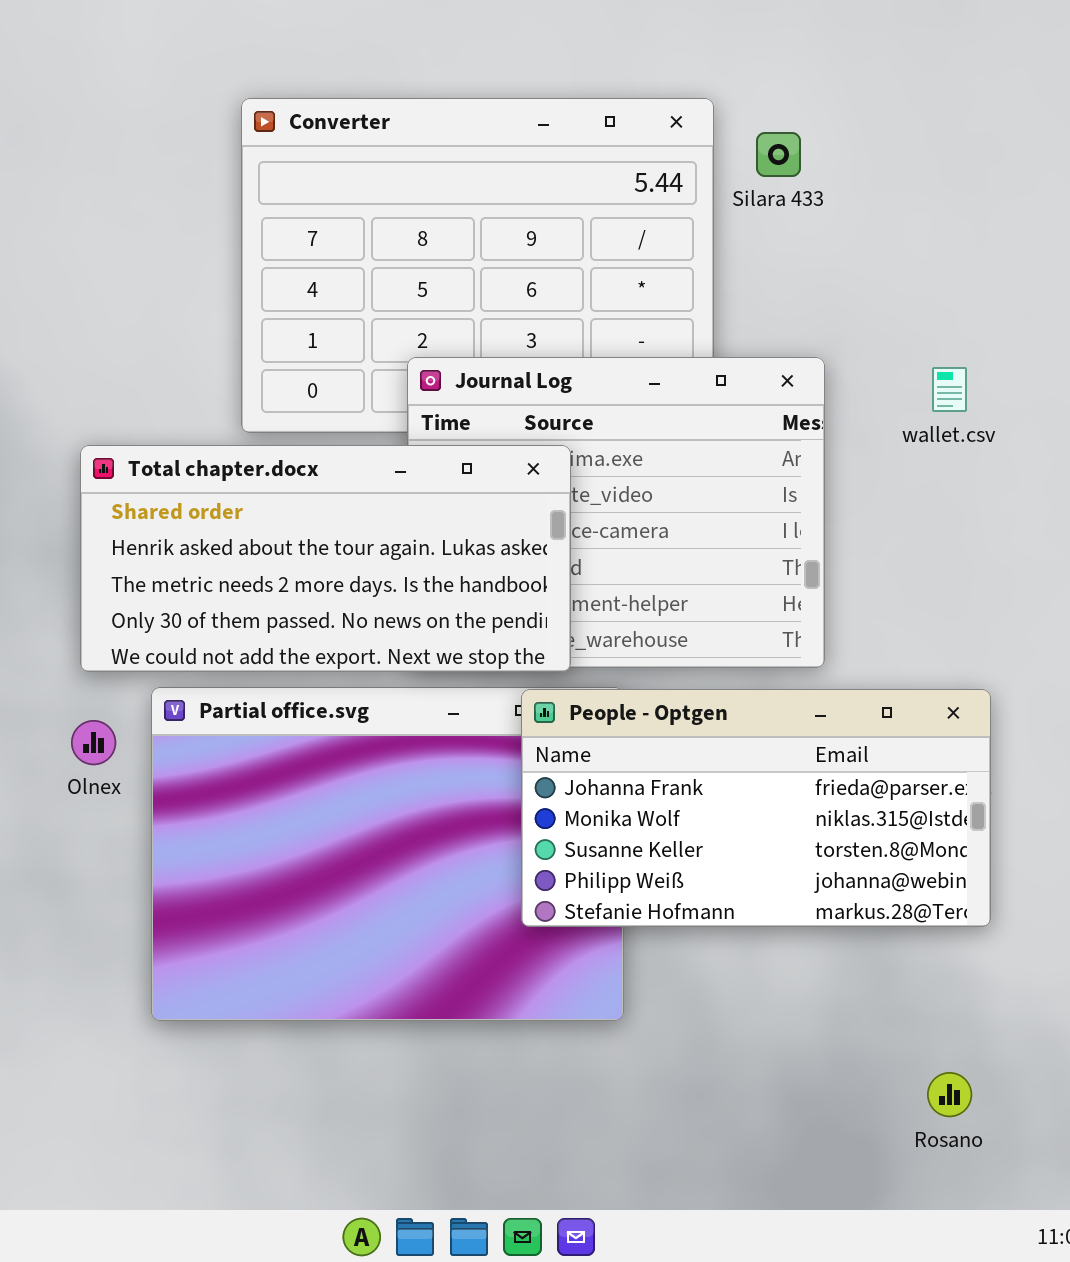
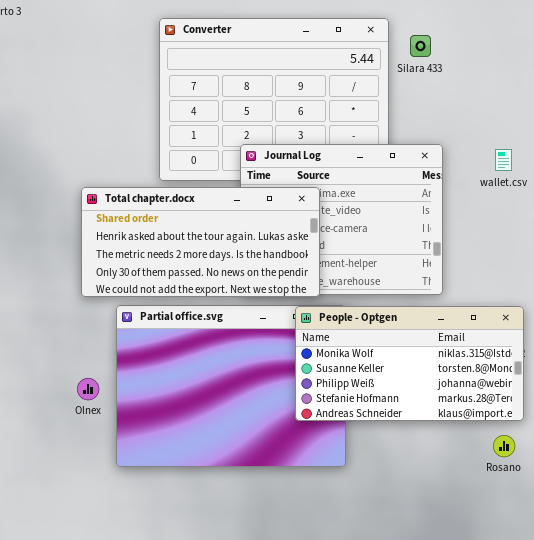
People - Optgen: [521,689,991,927] -> [295,306,524,421], scrolled down 1 row
Olnex: [71,720,116,765] -> [77,378,99,400], moved
Rosano: [927,1072,972,1117] -> [493,435,515,457], moved

